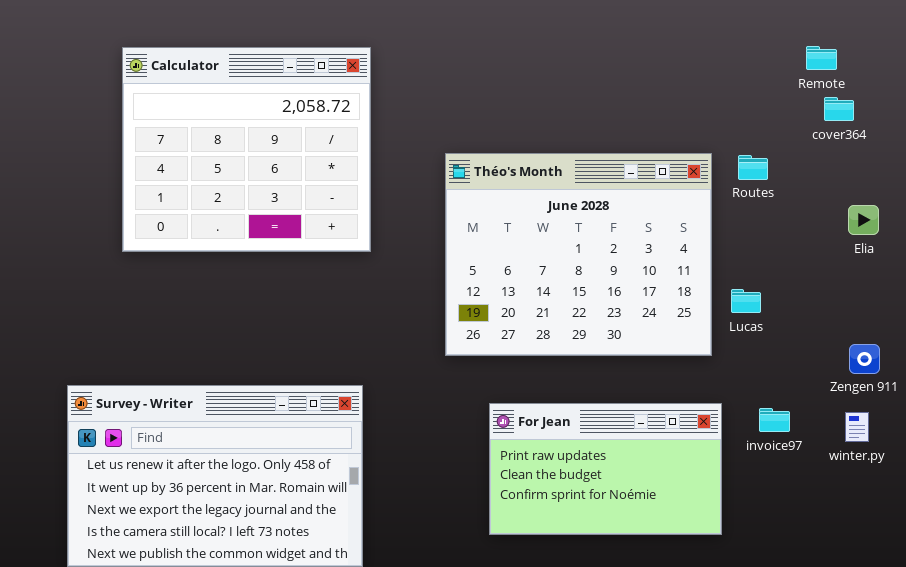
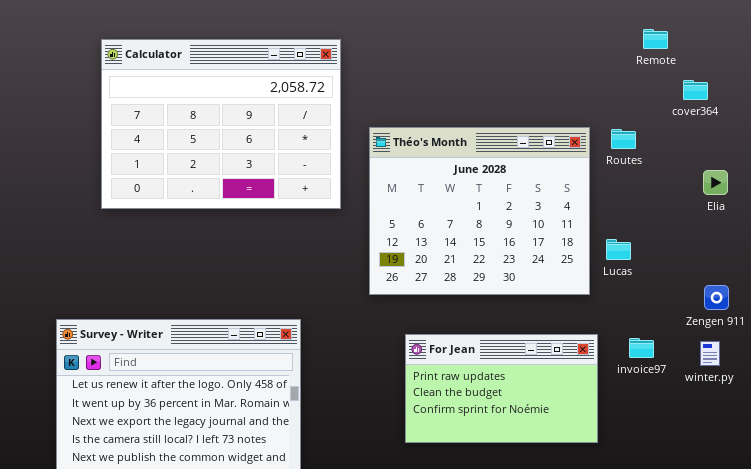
Remote: [806,46,837,70] -> [643,29,668,49], moved
Calculator: [122,47,371,252] -> [101,39,341,209], resized

